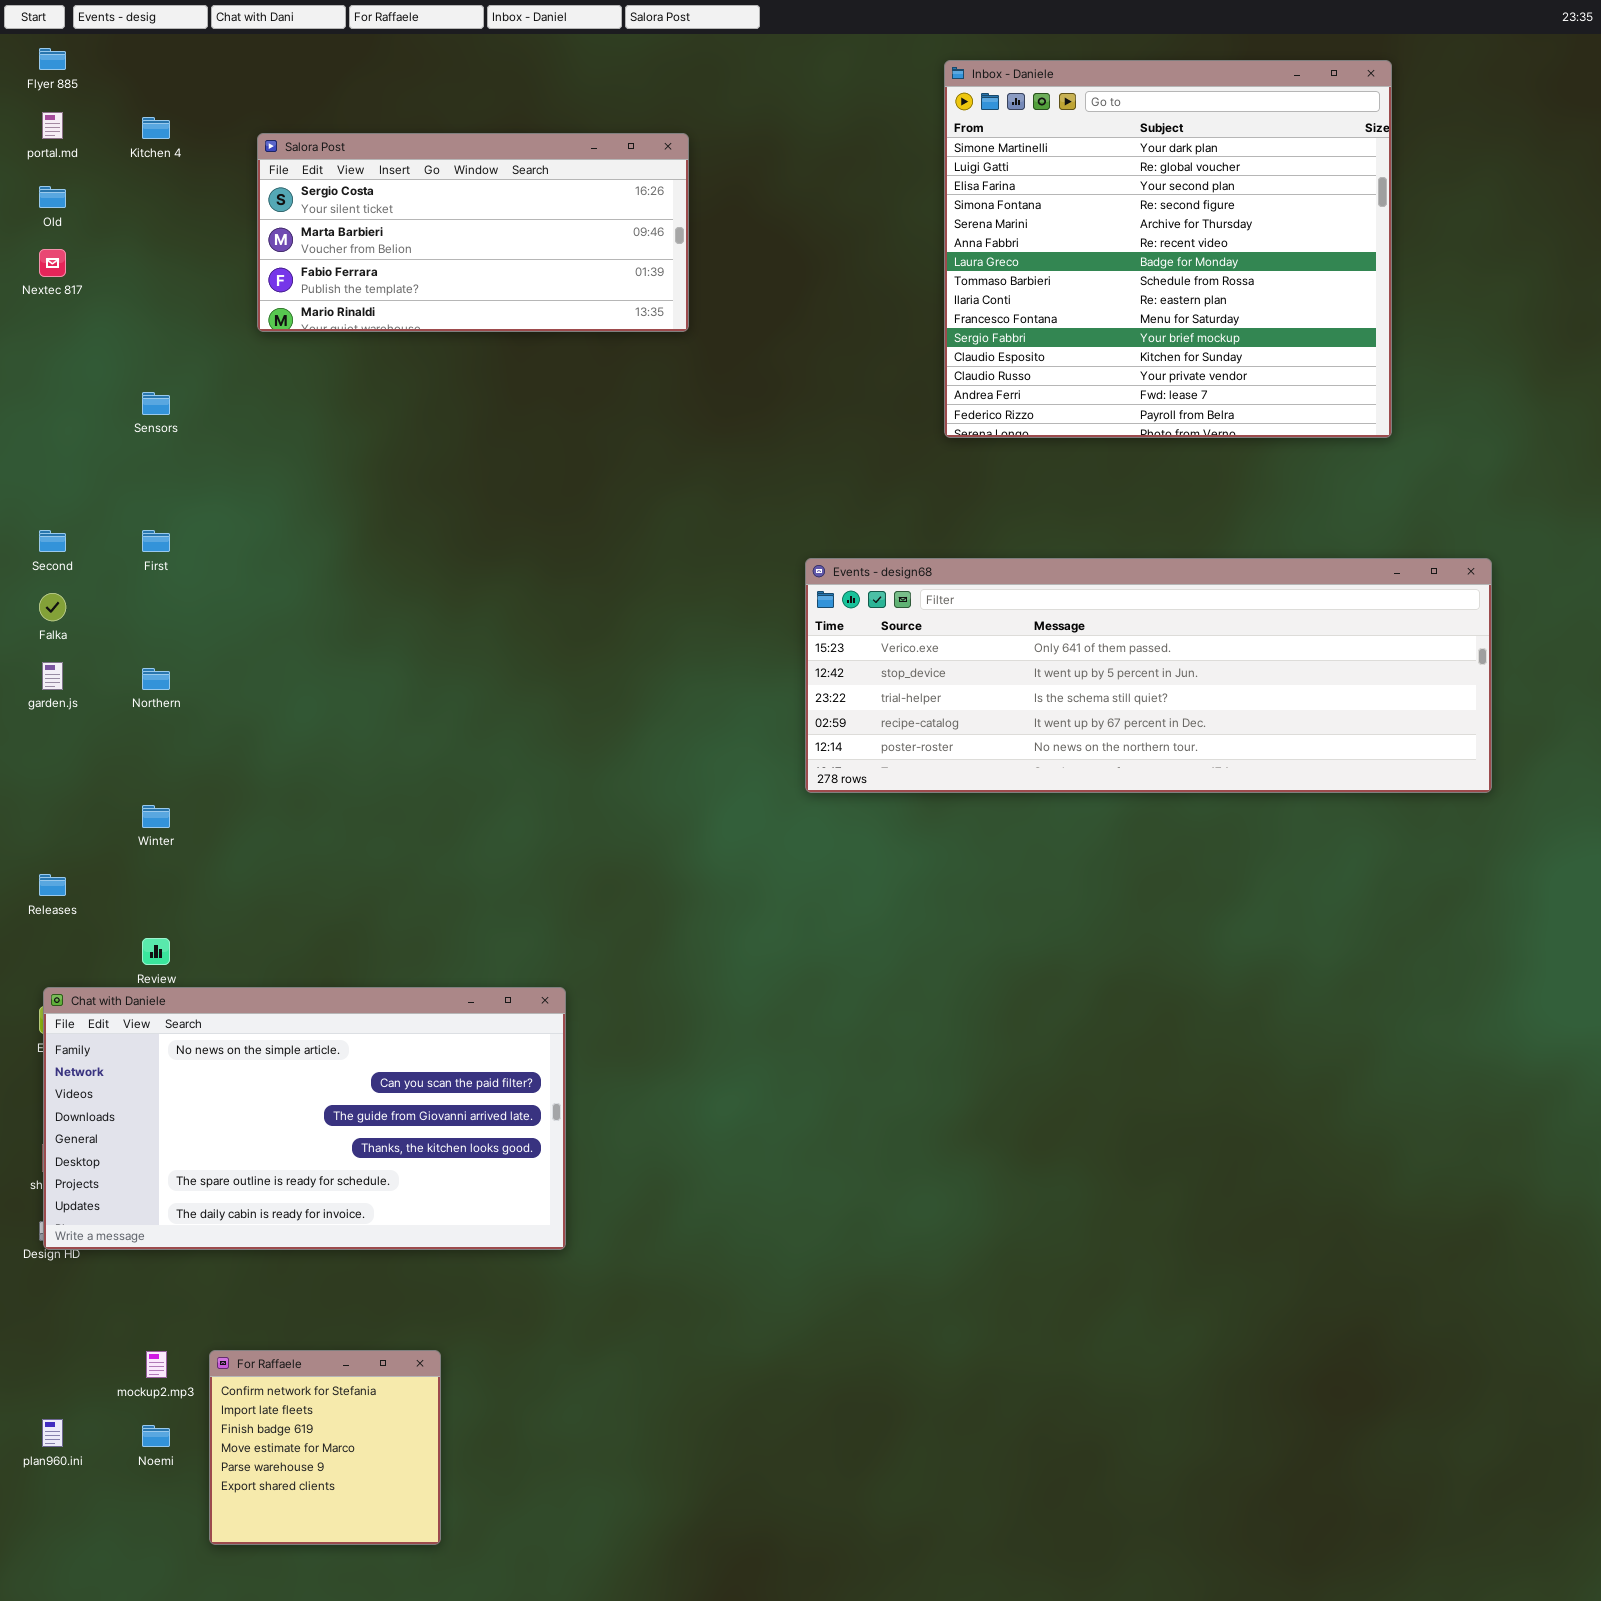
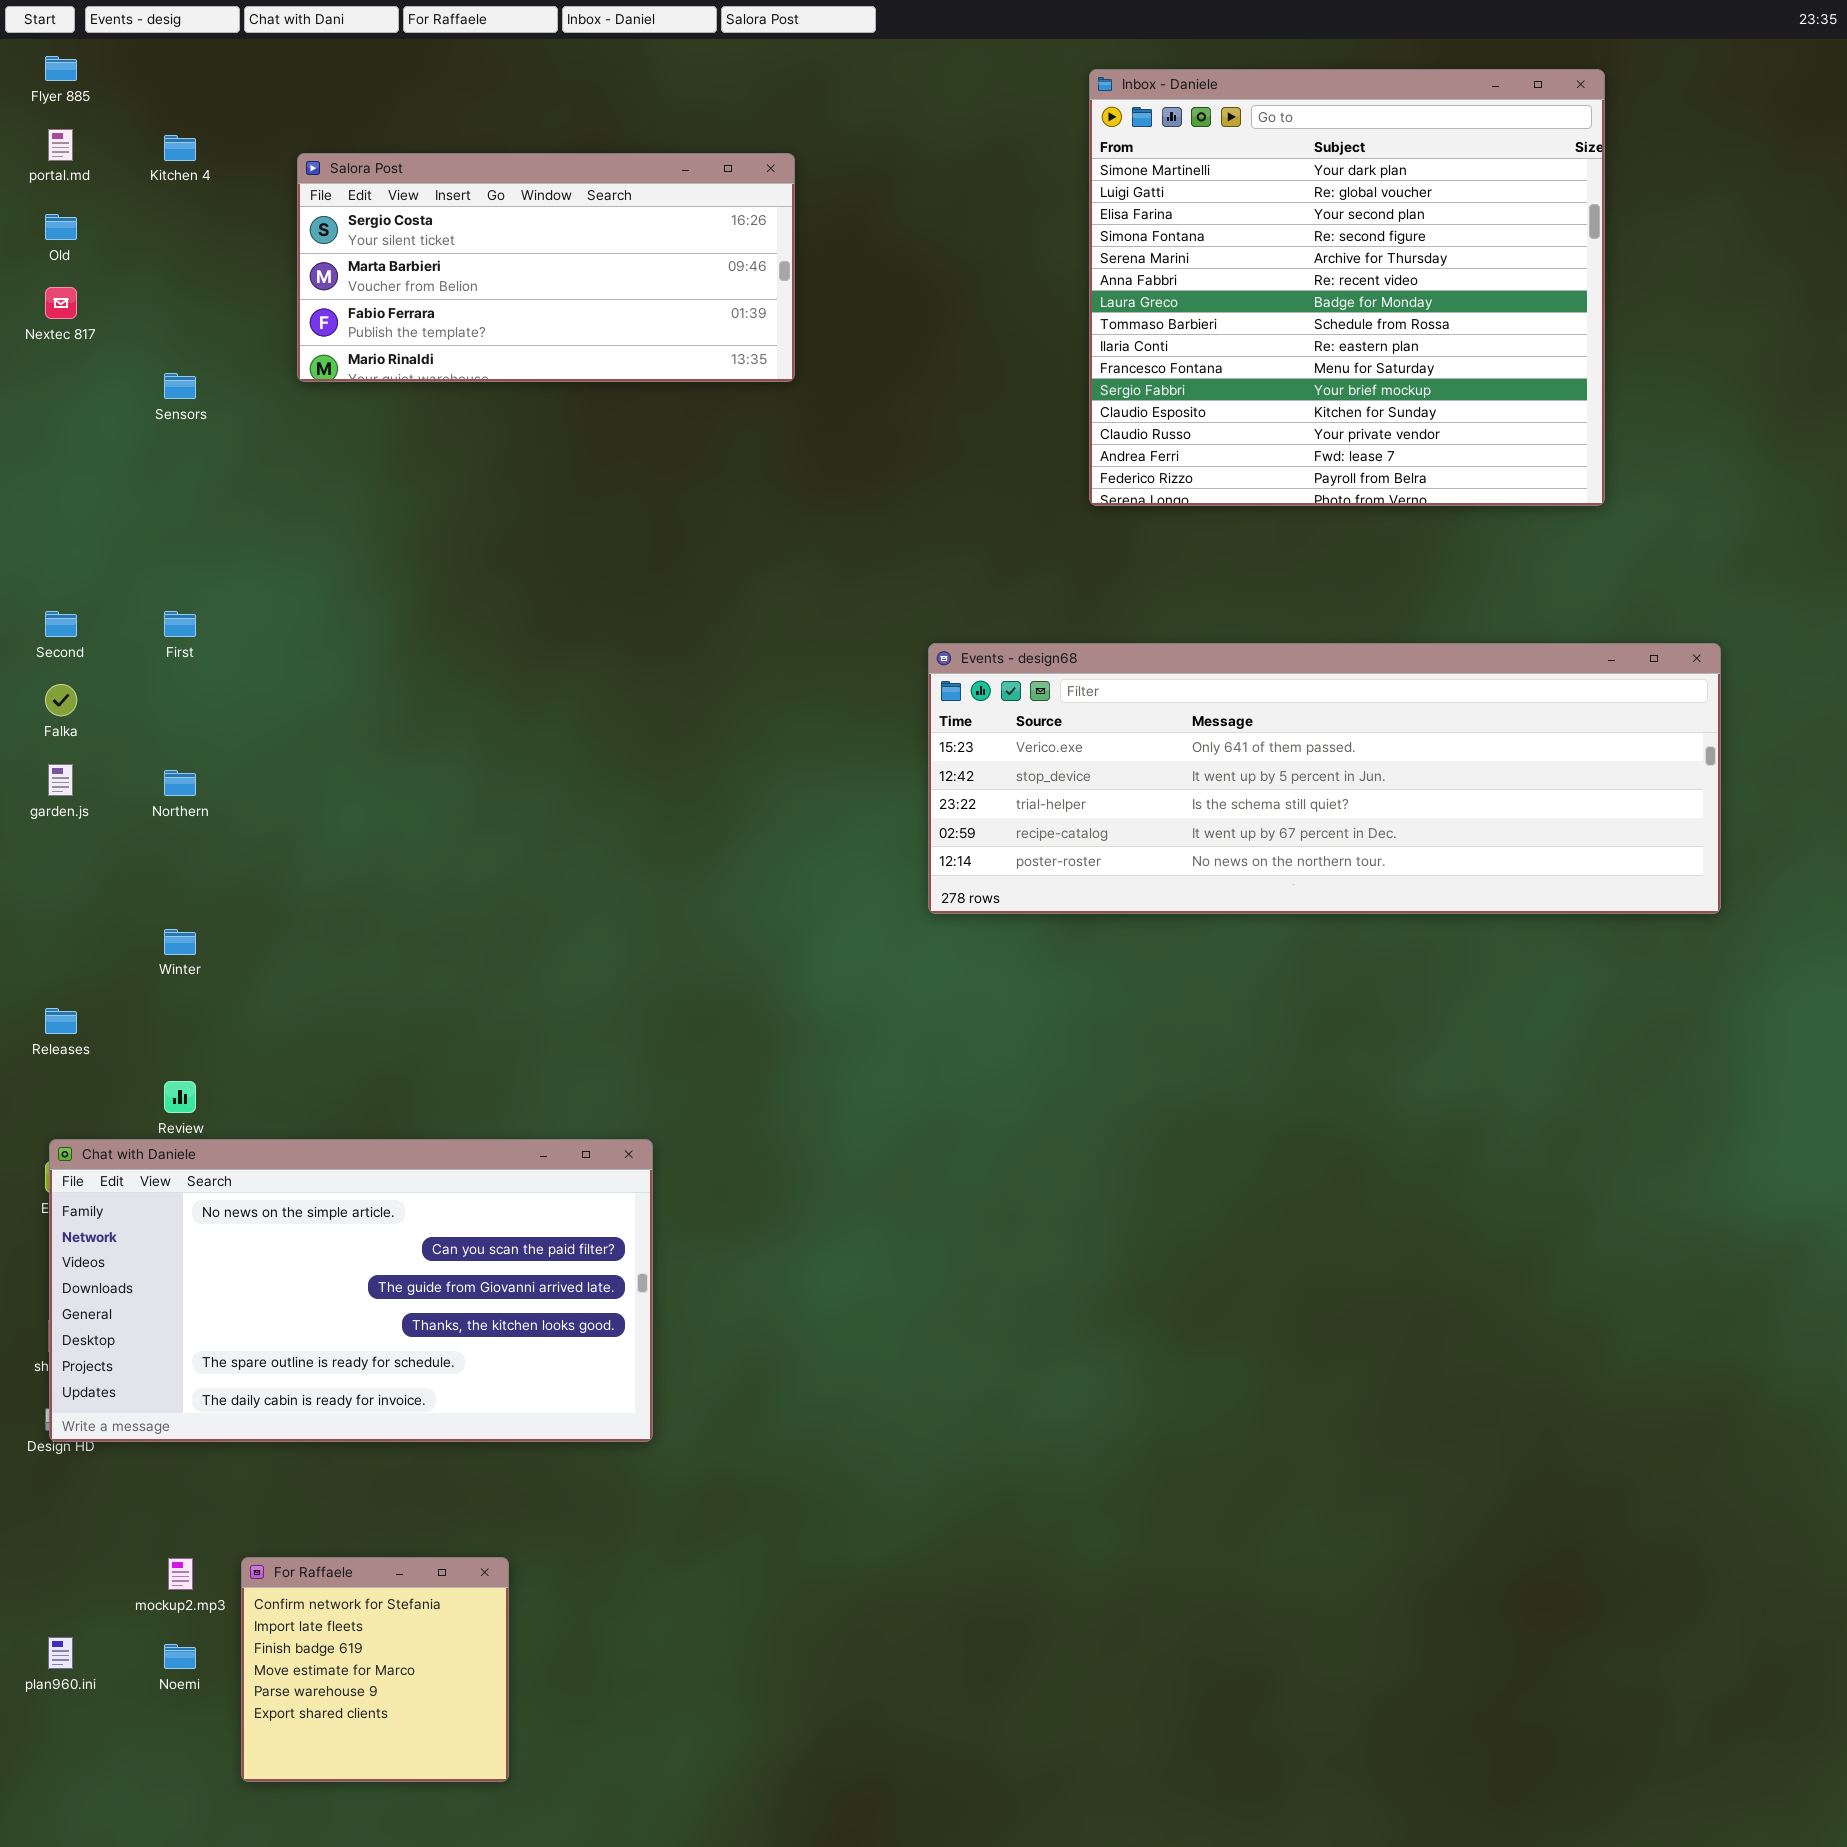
Sensors: [142,392,170,415] -> [164,373,196,399], moved

